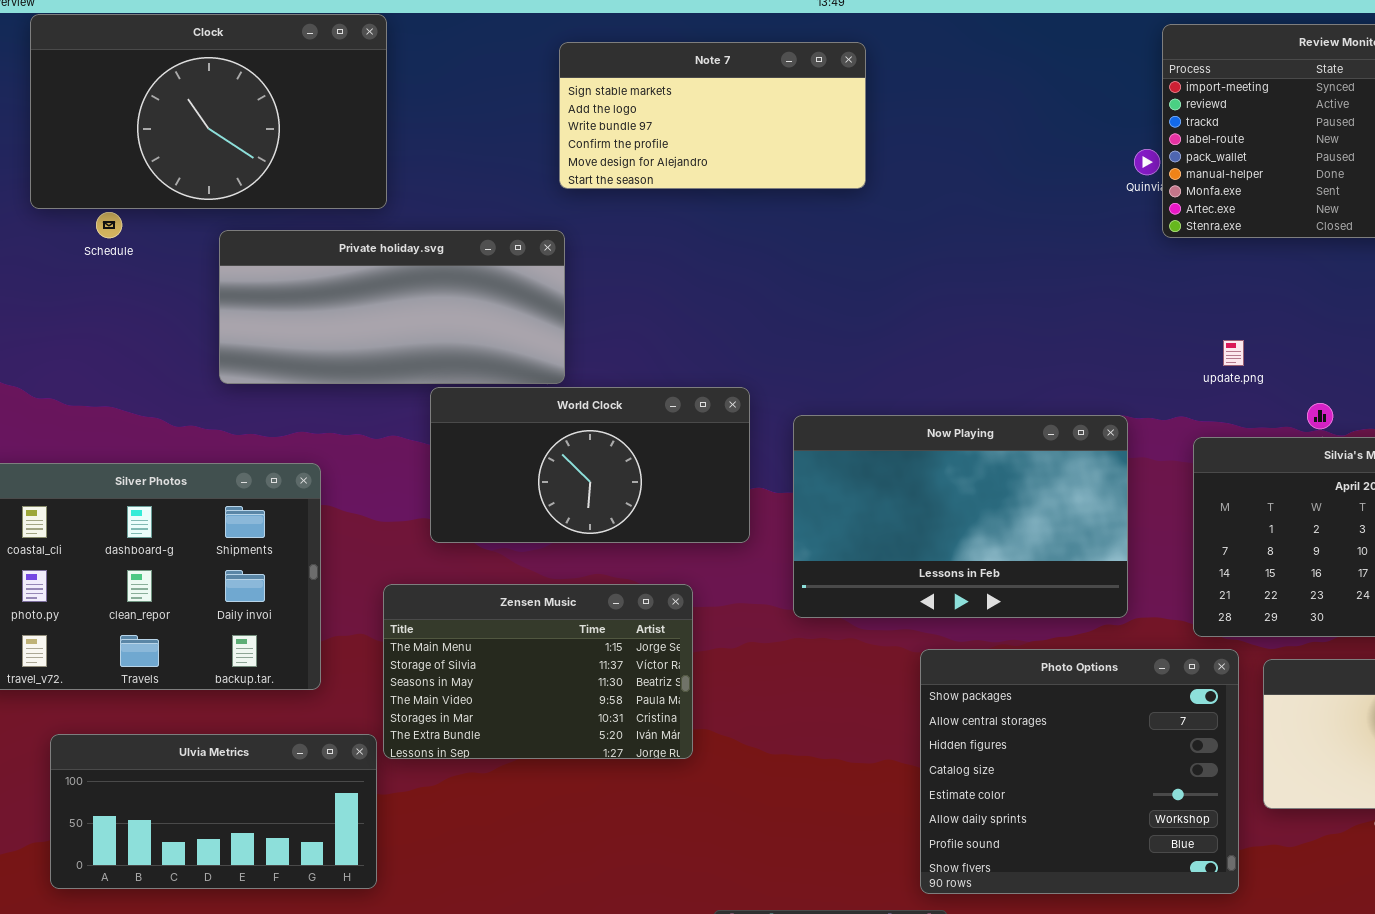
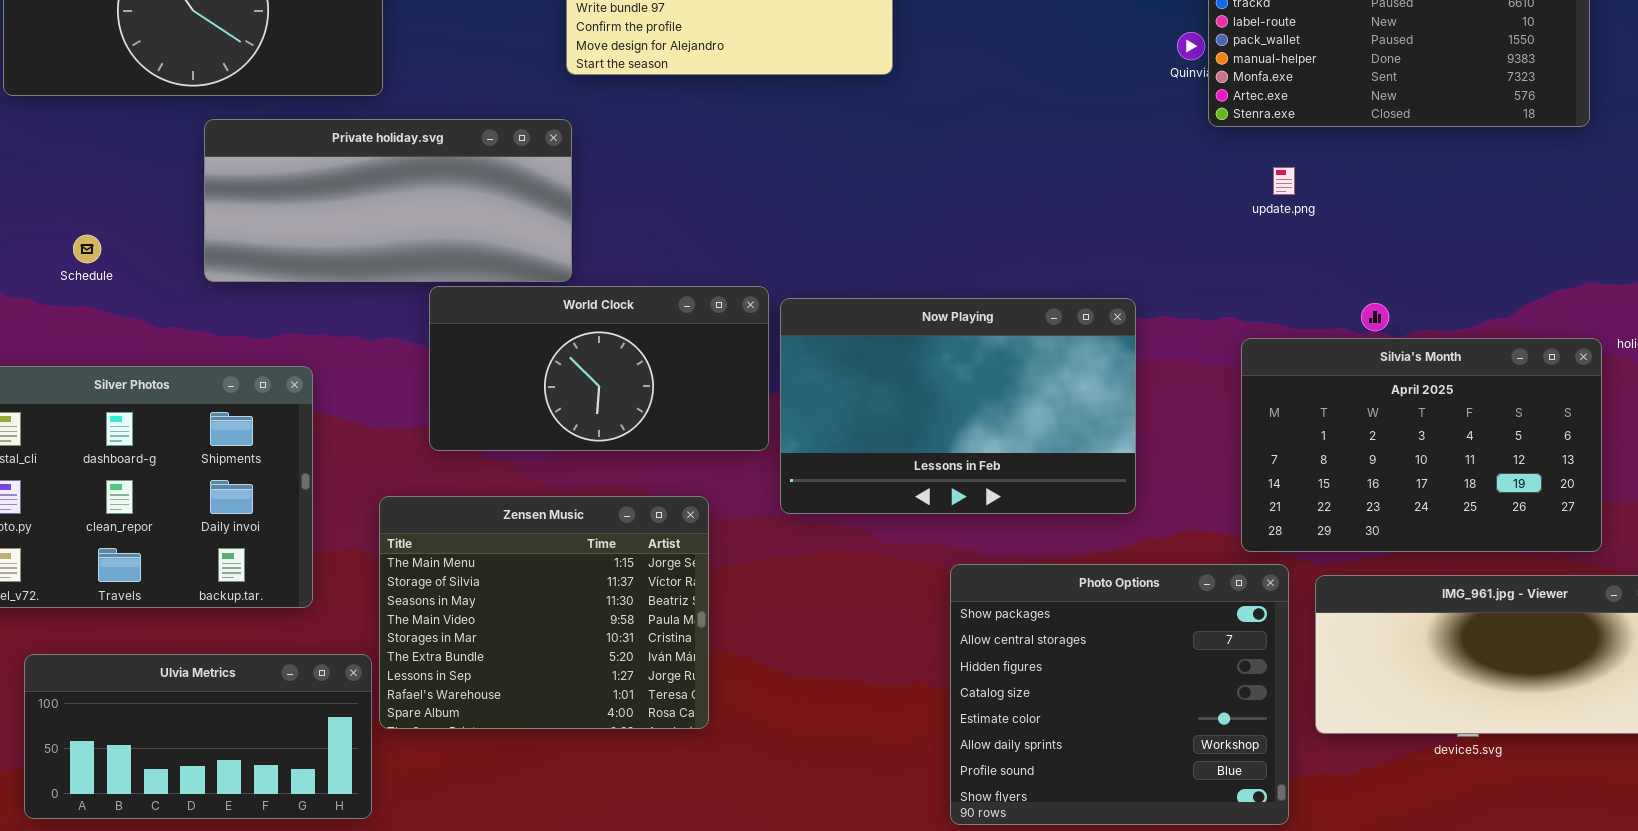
Schedule: [96,212,122,238] -> [73,235,101,263], moved
update.png: [1223,340,1244,366] -> [1273,167,1295,195], moved
Now Playing: [793,415,1128,618] -> [780,298,1136,514], moved
Zensen Music: [383,584,693,759] -> [379,496,709,729], resized

